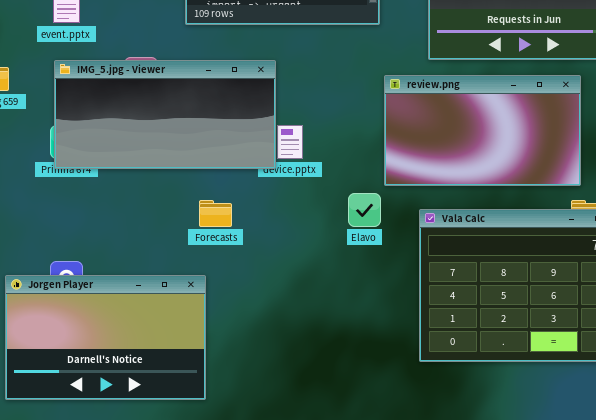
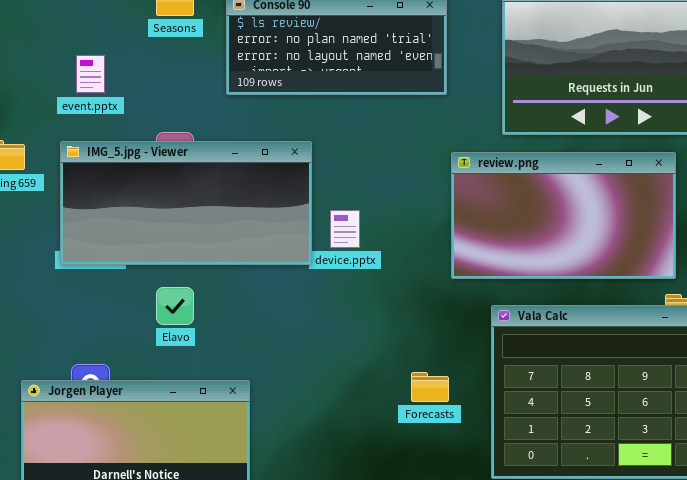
IMG_5.jpg - Viewer: [54,60,276,169] -> [60,141,312,265], moved
Elavo: [348,193,381,227] -> [156,287,194,325], moved
Forecasts: [199,200,232,227] -> [411,372,449,402], moved

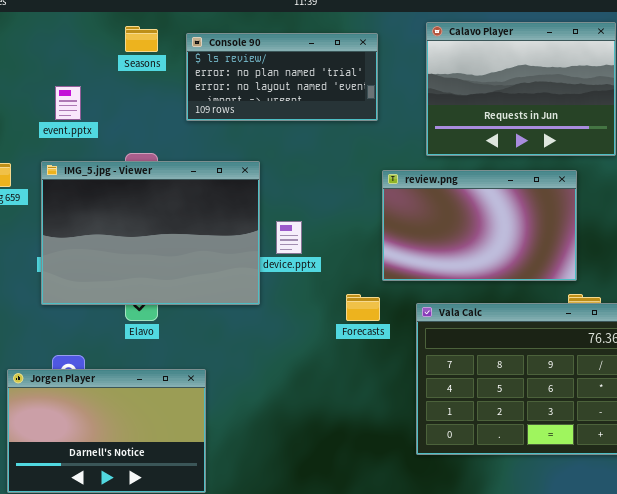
IMG_5.jpg - Viewer: [60,141,312,265] -> [41,161,260,305], resized
Forecasts: [411,372,449,402] -> [346,294,380,321], moved

